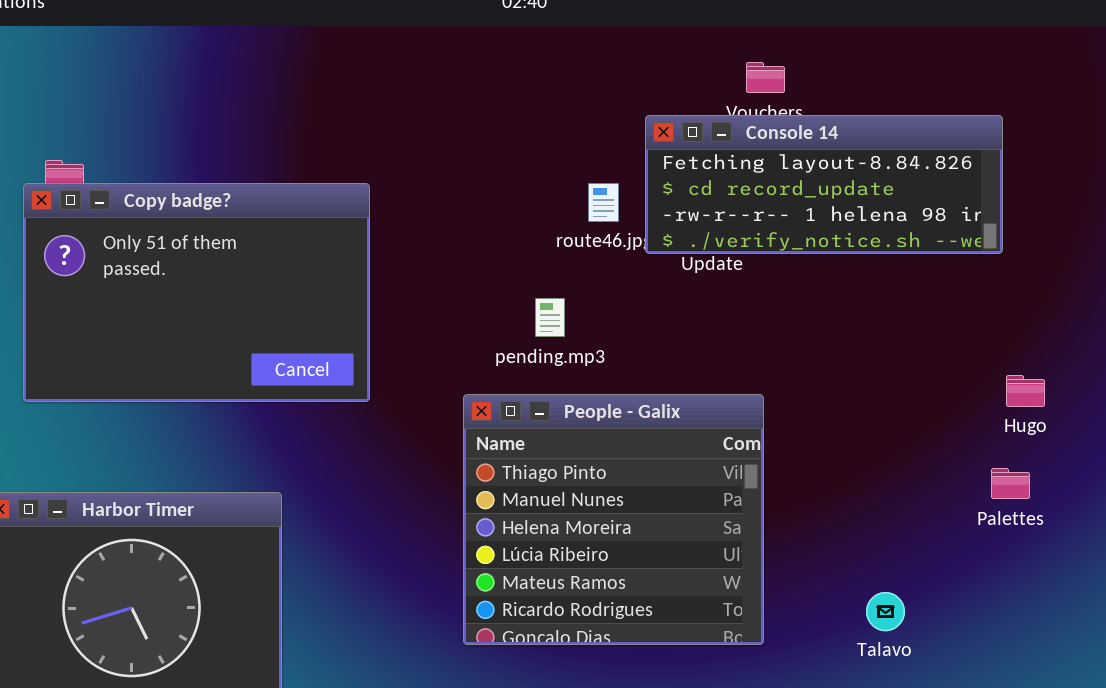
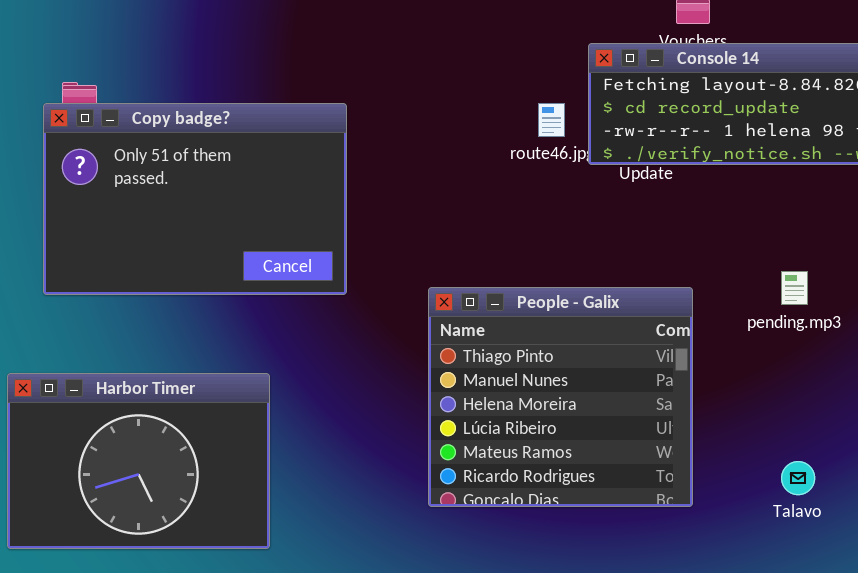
pending.mp3: [535,298,565,337] -> [781,271,808,305], moved

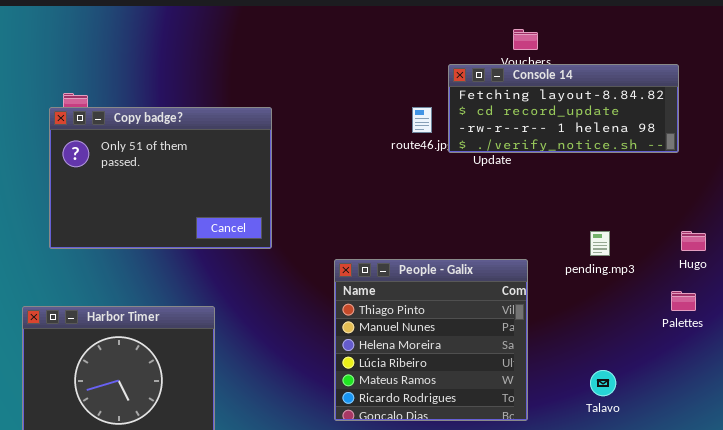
People - Galix: [428,287,693,507] -> [334,259,528,421], moved

